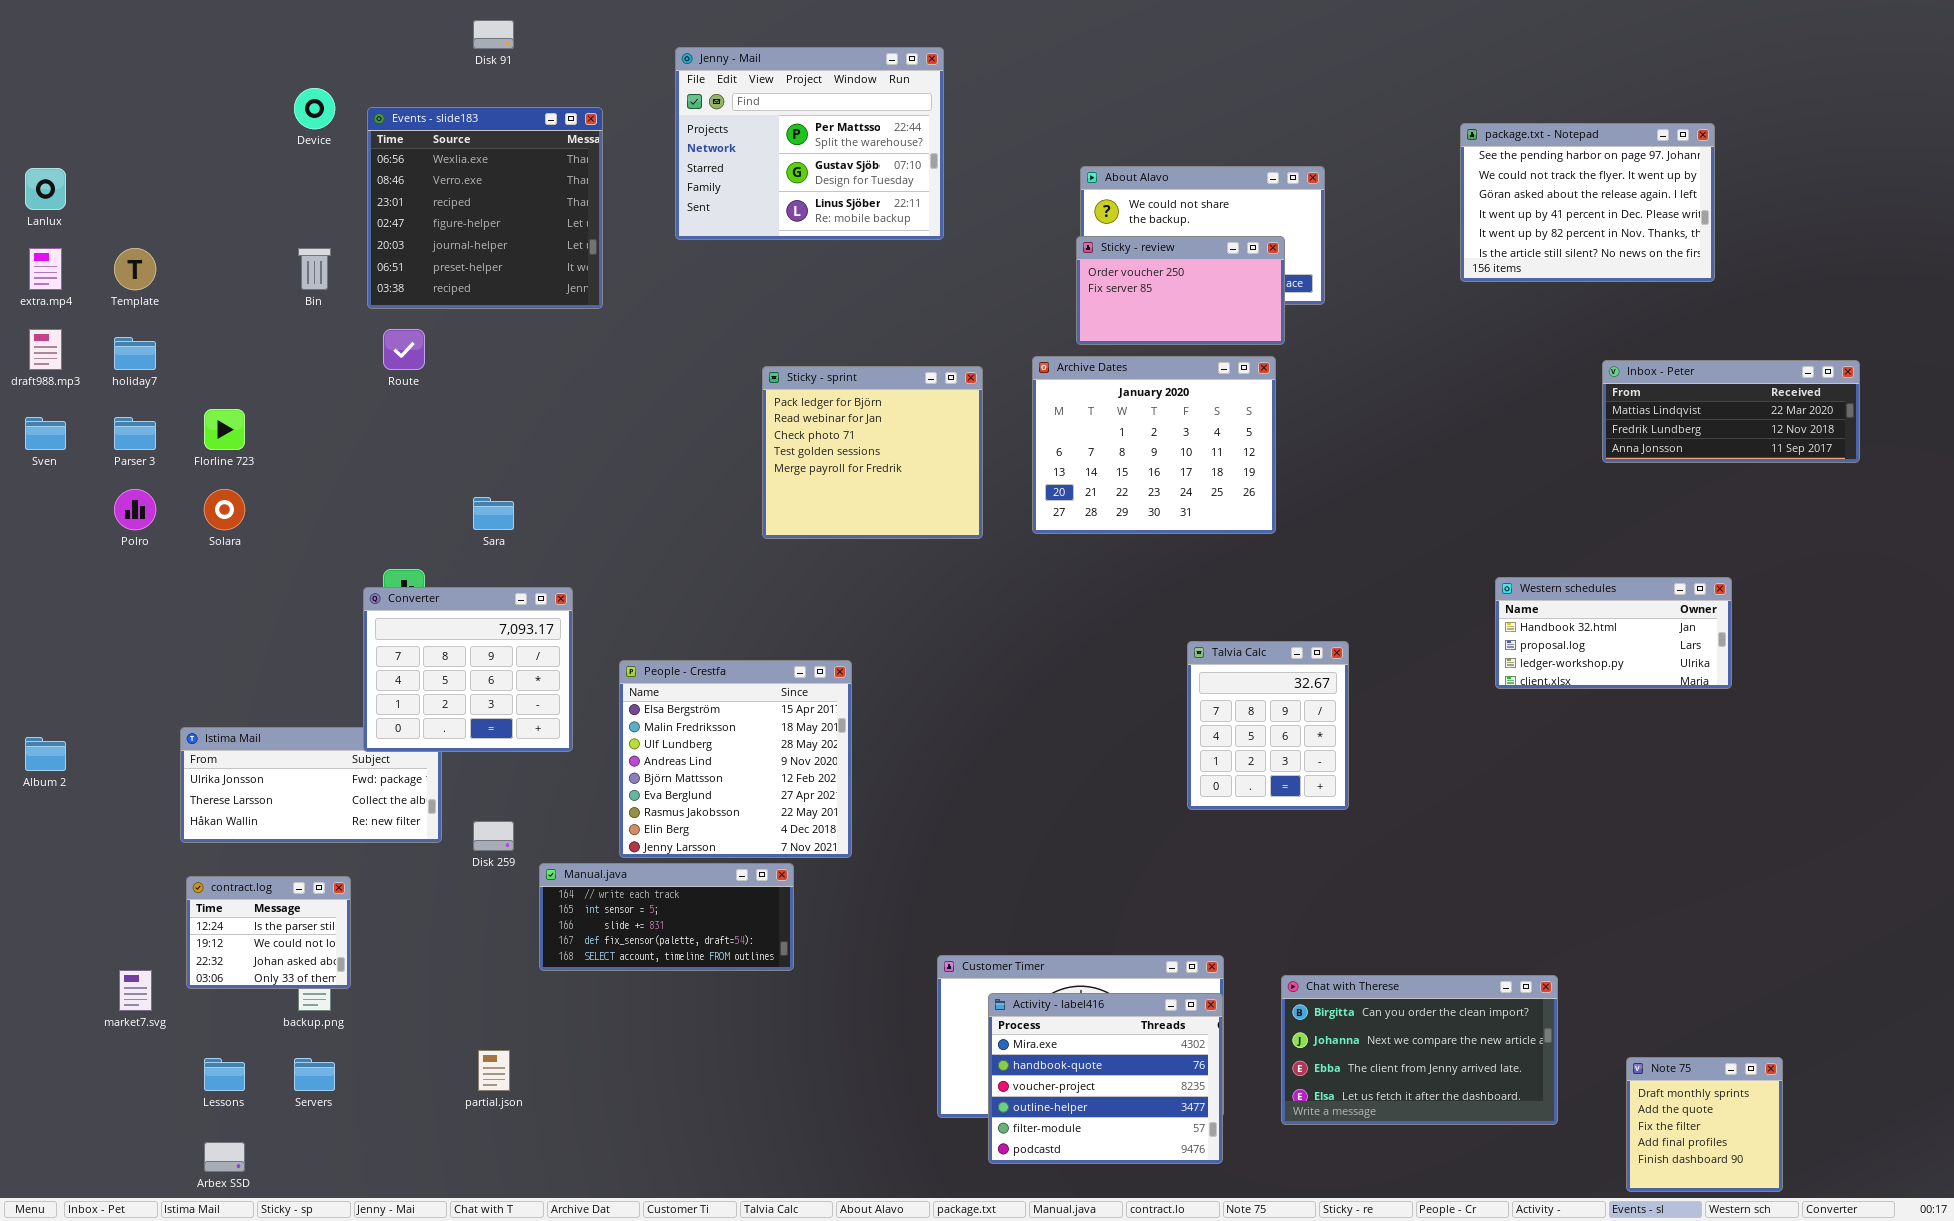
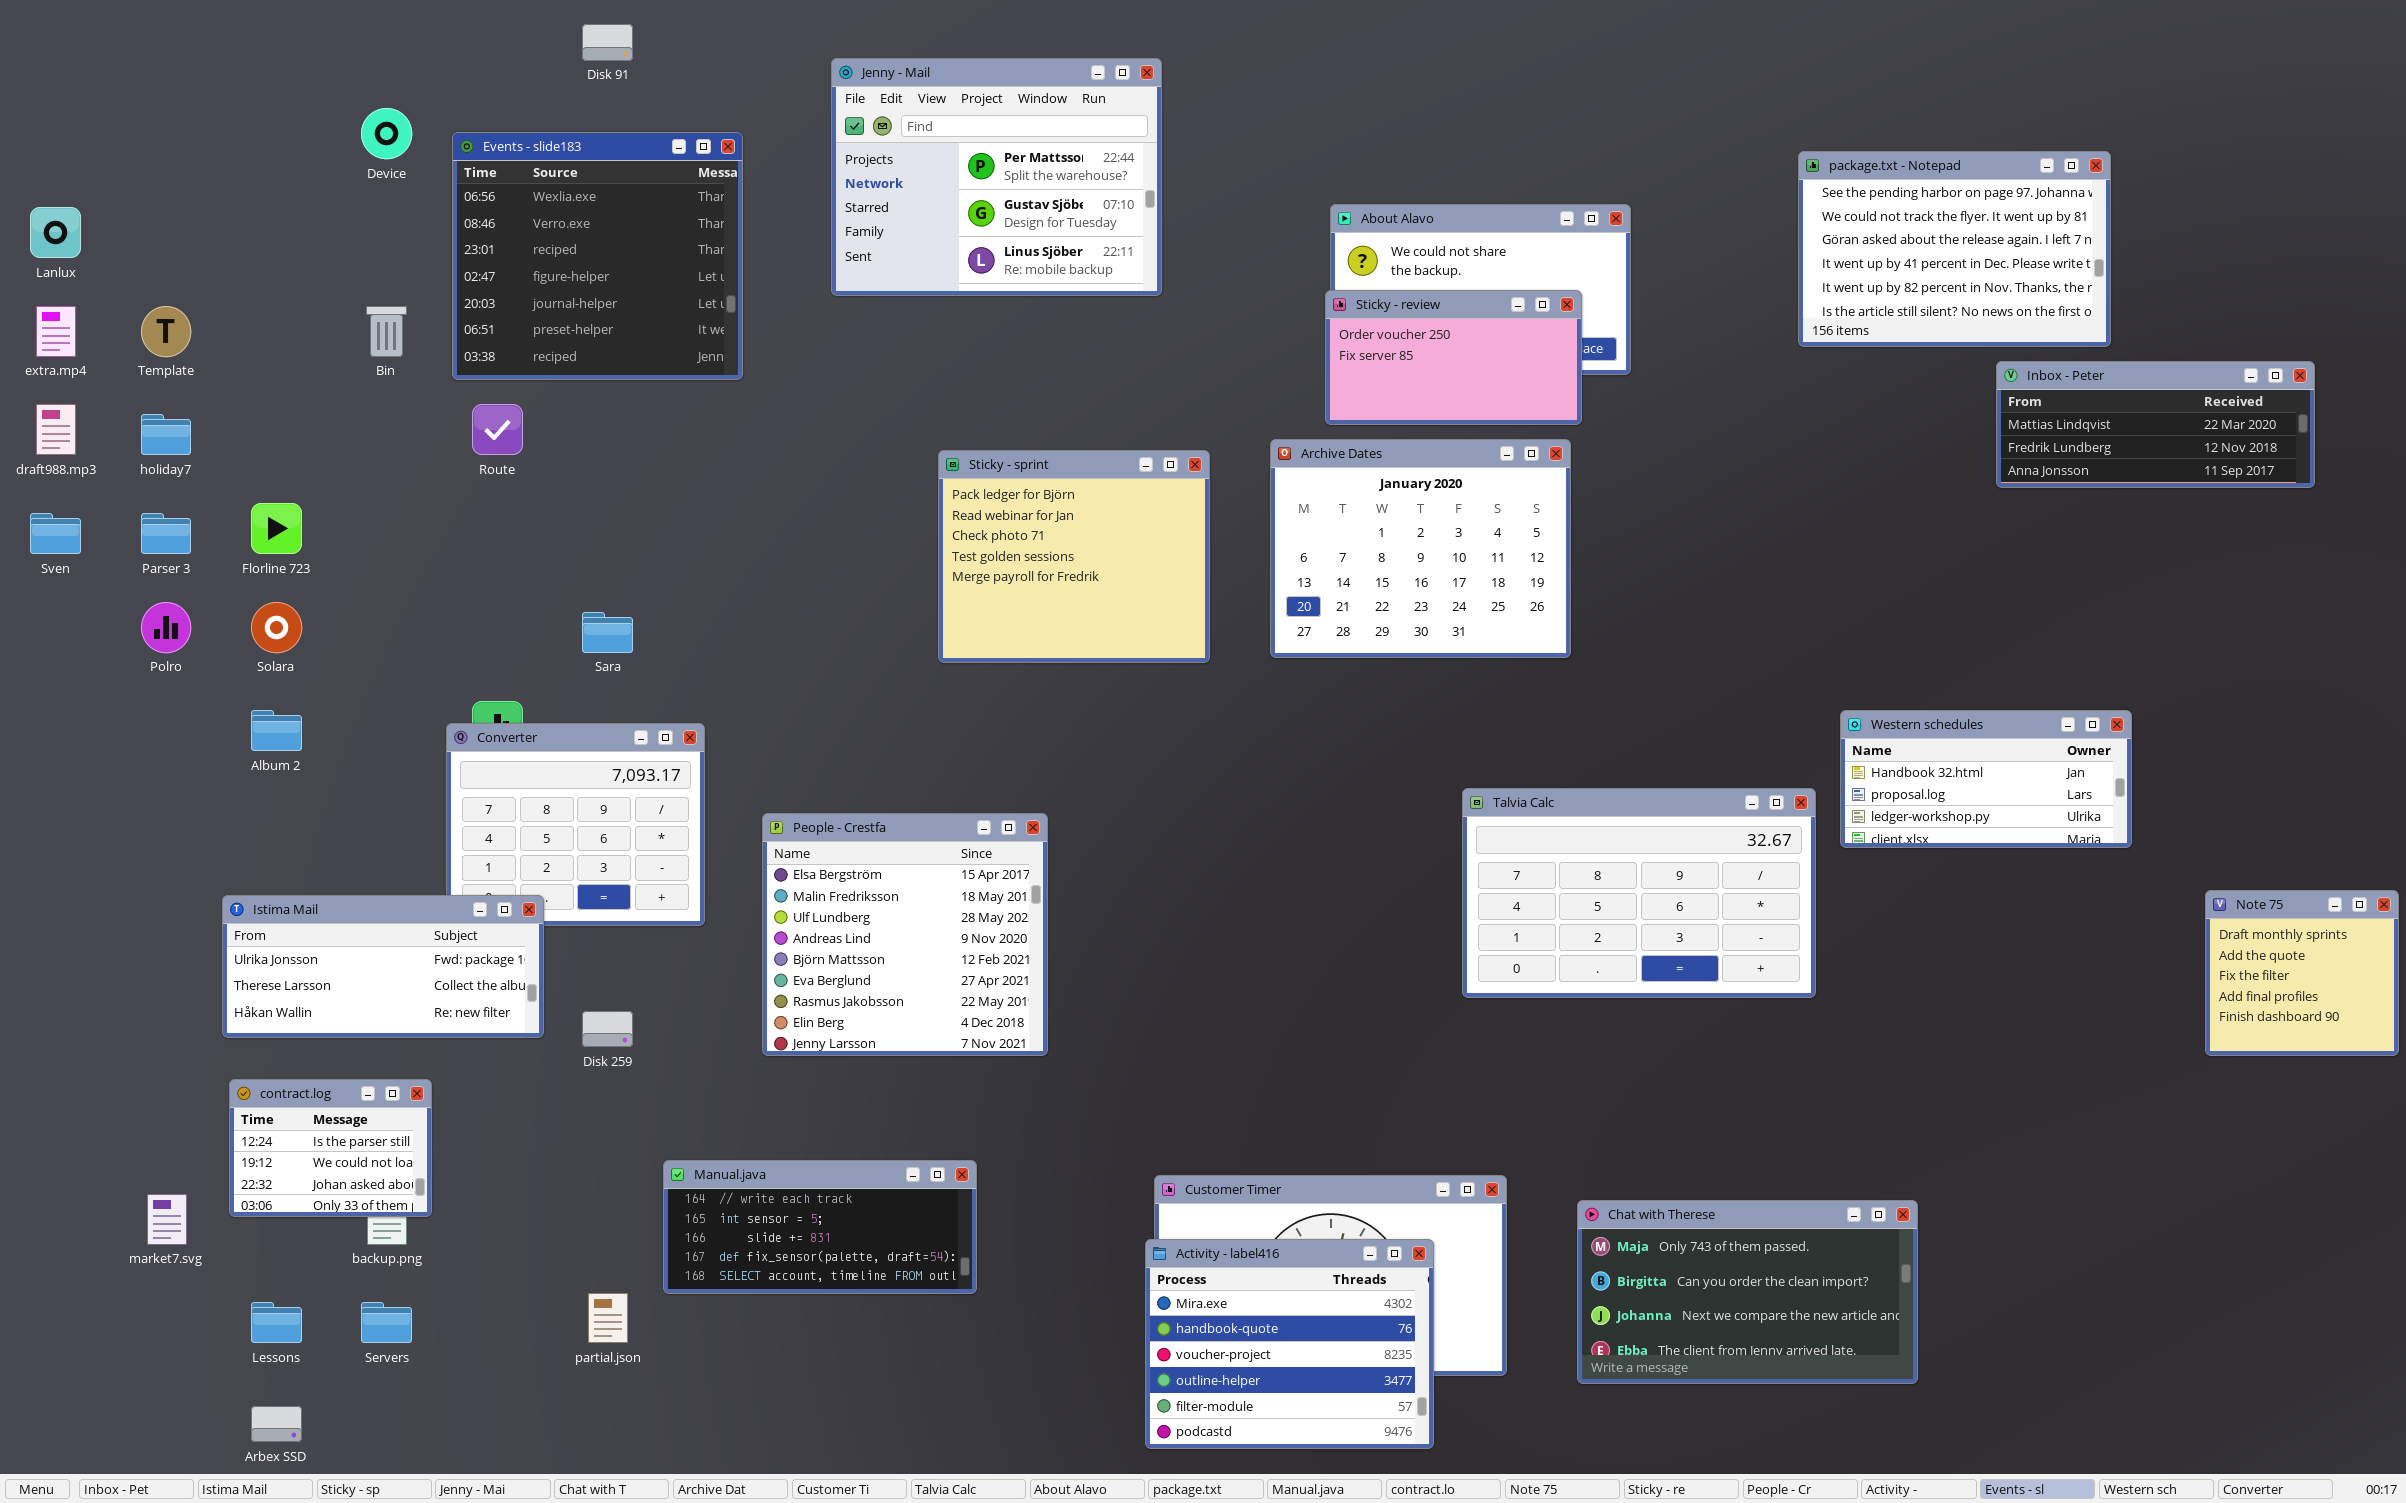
Inbox - Peter: [1602,360,1860,463] -> [1996,361,2315,488], moved
Talvia Calc: [1187,641,1349,810] -> [1462,788,1816,998], resized
Istima Mail: [180,727,442,843] -> [222,895,544,1038], raised
Album 2: [25,737,66,771] -> [251,710,302,751], moved
Manual.java: [539,863,794,971] -> [663,1160,977,1294], moved
Chat with Therese: [1281,975,1558,1125] -> [1577,1200,1918,1384], scrolled up 1 row
Activity - label416: [988,993,1223,1164] -> [1145,1239,1434,1449], moved
Note 75: [1626,1057,1783,1192] -> [2205,890,2399,1056], moved

